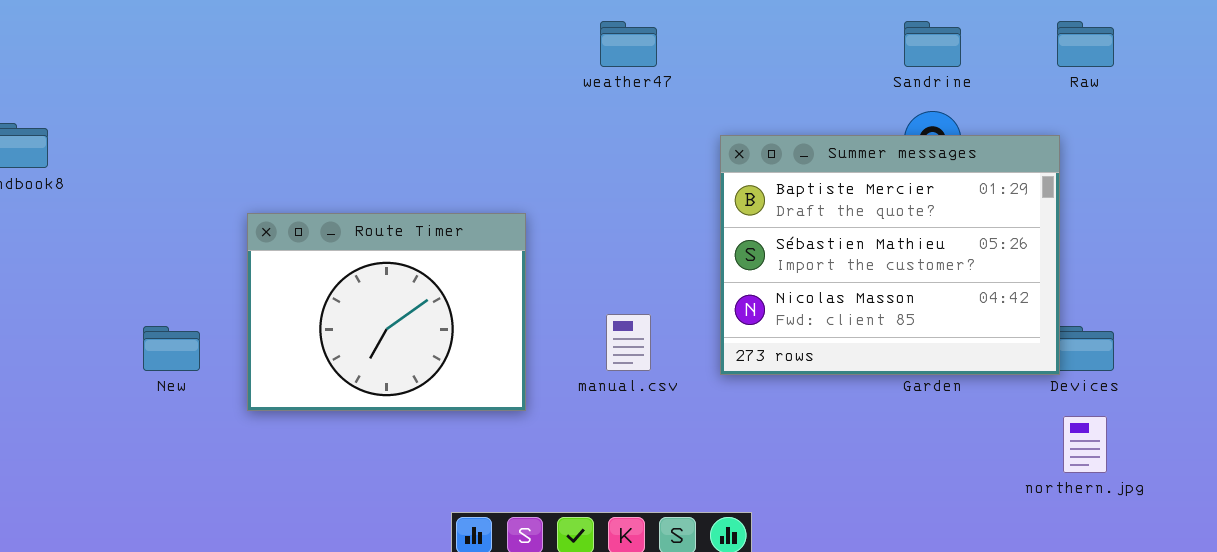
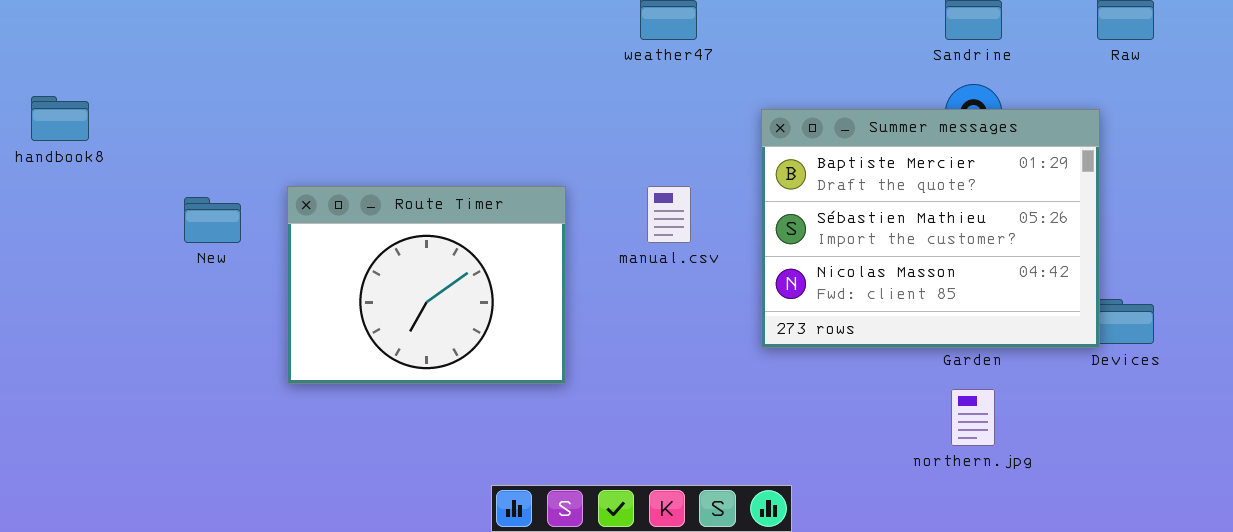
manual.csv: [606,314,651,371] -> [647,186,691,243], moved
New: [143,326,200,371] -> [184,197,241,243], moved
northern.jpg: [1063,416,1107,473] -> [951,389,995,446], moved

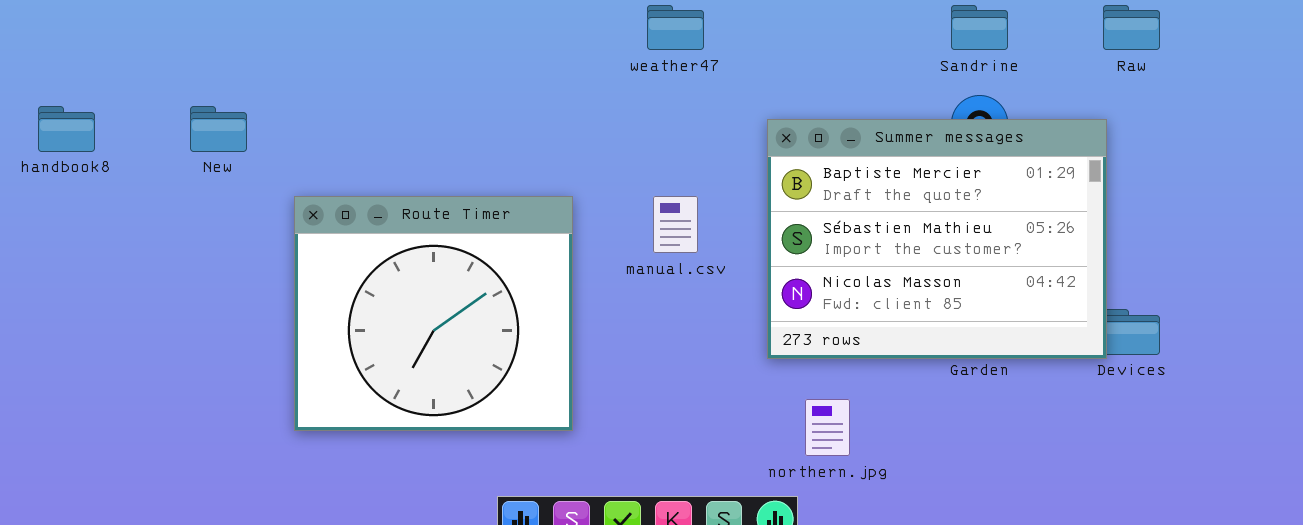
Route Timer: [287,186,566,384] -> [294,196,573,431], resized
New: [184,197,241,243] -> [190,106,247,152], moved
northern.jpg: [951,389,995,446] -> [805,399,850,456], moved

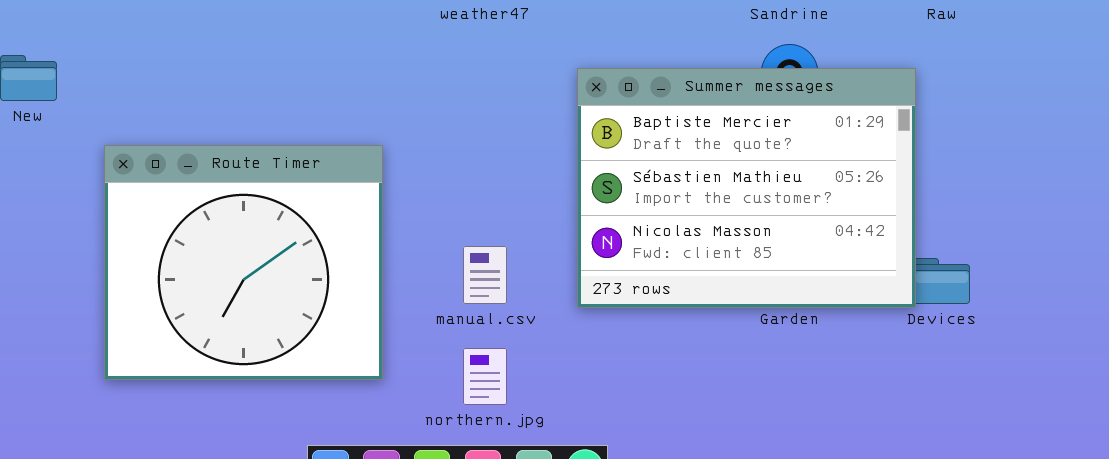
manual.csv: [653,196,698,253] -> [463,246,507,304], moved
northern.jpg: [805,399,850,456] -> [463,348,507,405], moved

